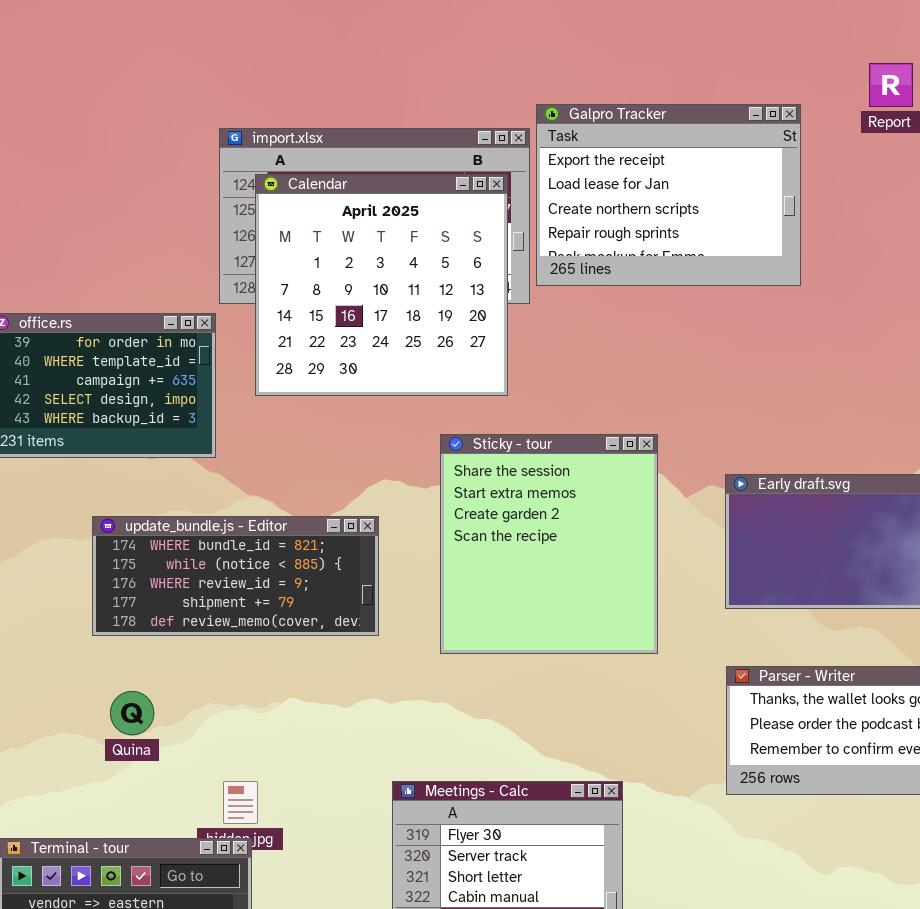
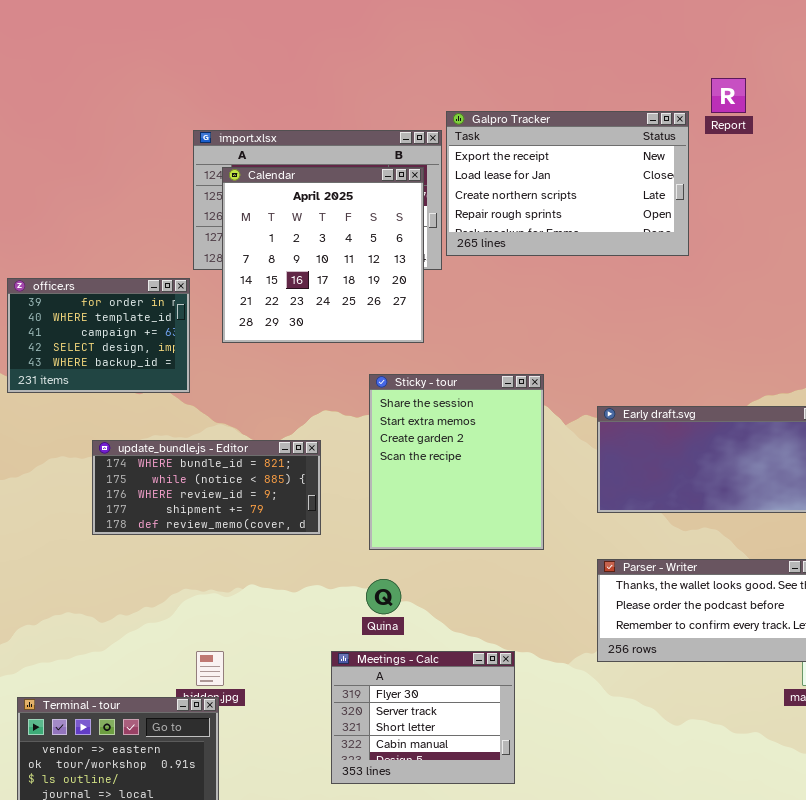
Galpro Tracker: [536,104,801,286] -> [446,111,689,256], resized
Quina: [110,691,154,735] -> [366,579,401,614], moved

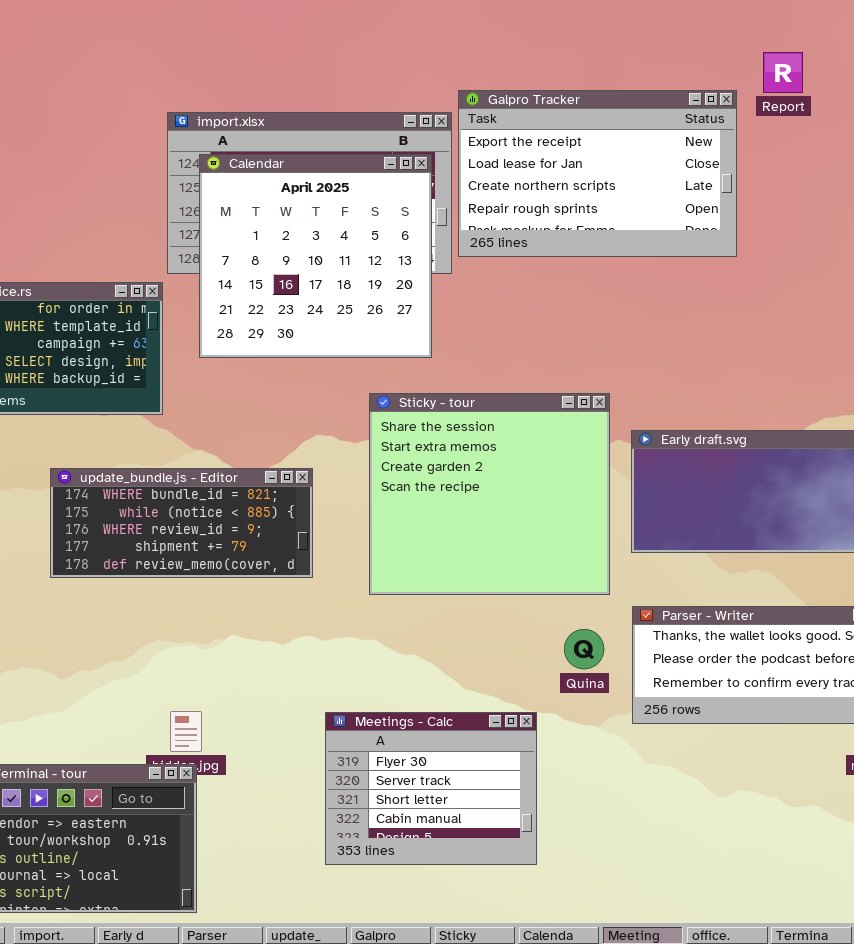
Sticky - tour: [369,374,544,550] -> [369,393,610,595], resized
Quina: [366,579,401,614] -> [564,629,604,669], moved

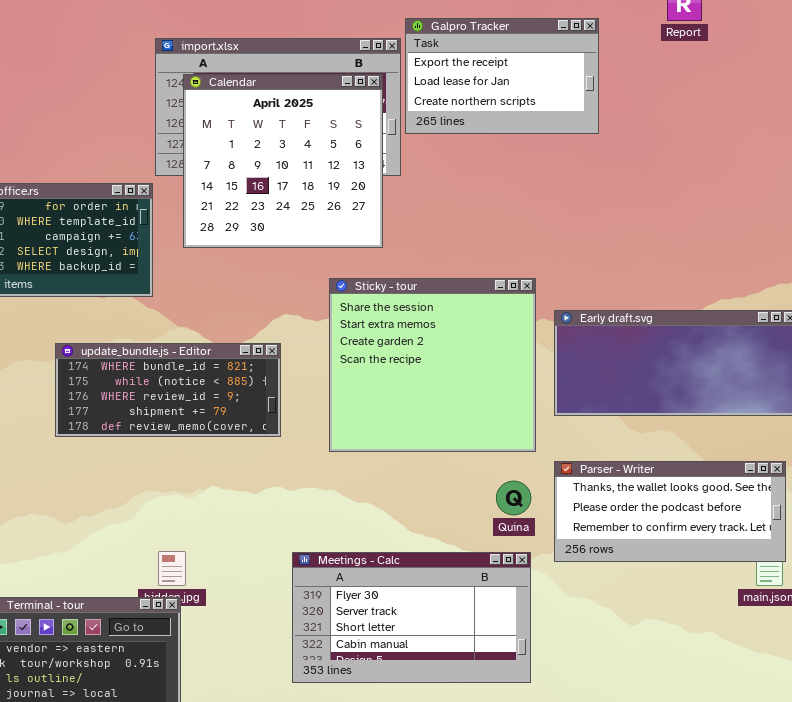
Galpro Tracker: [458,90,737,257] -> [405,18,599,134], resized
Meetings - Calc: [325,712,537,865] -> [292,552,531,683], resized

